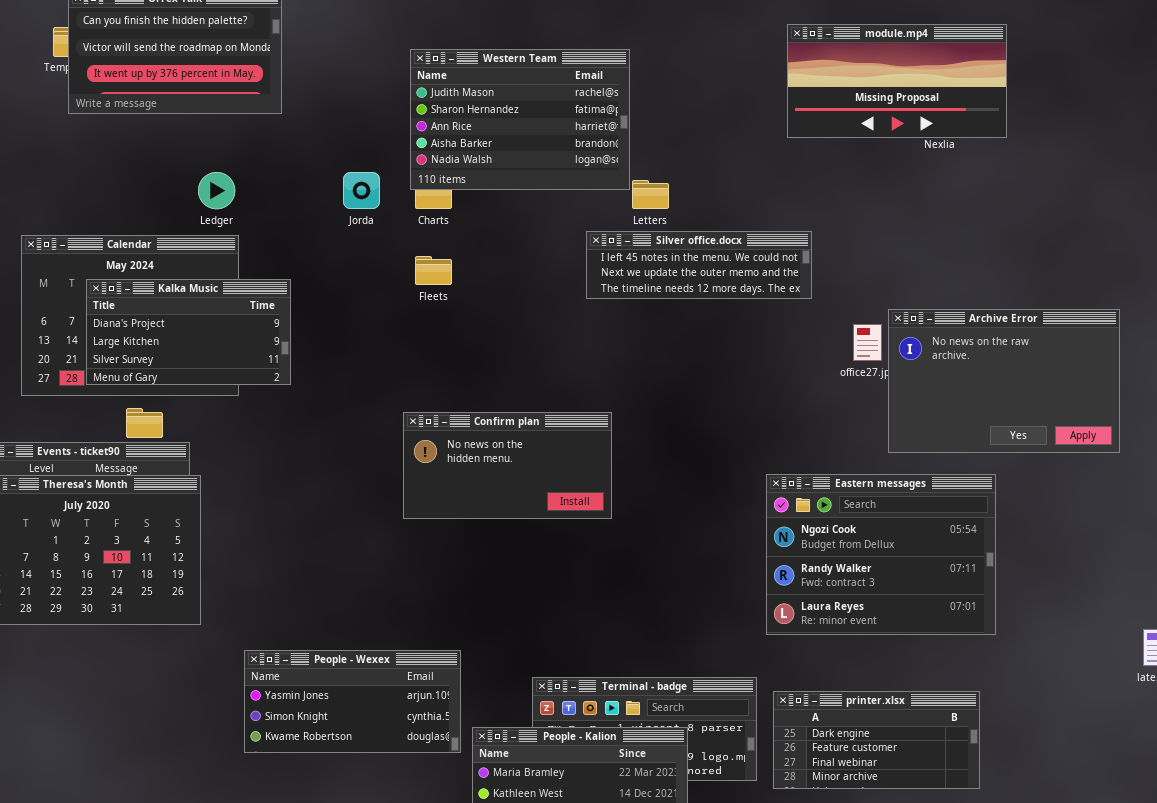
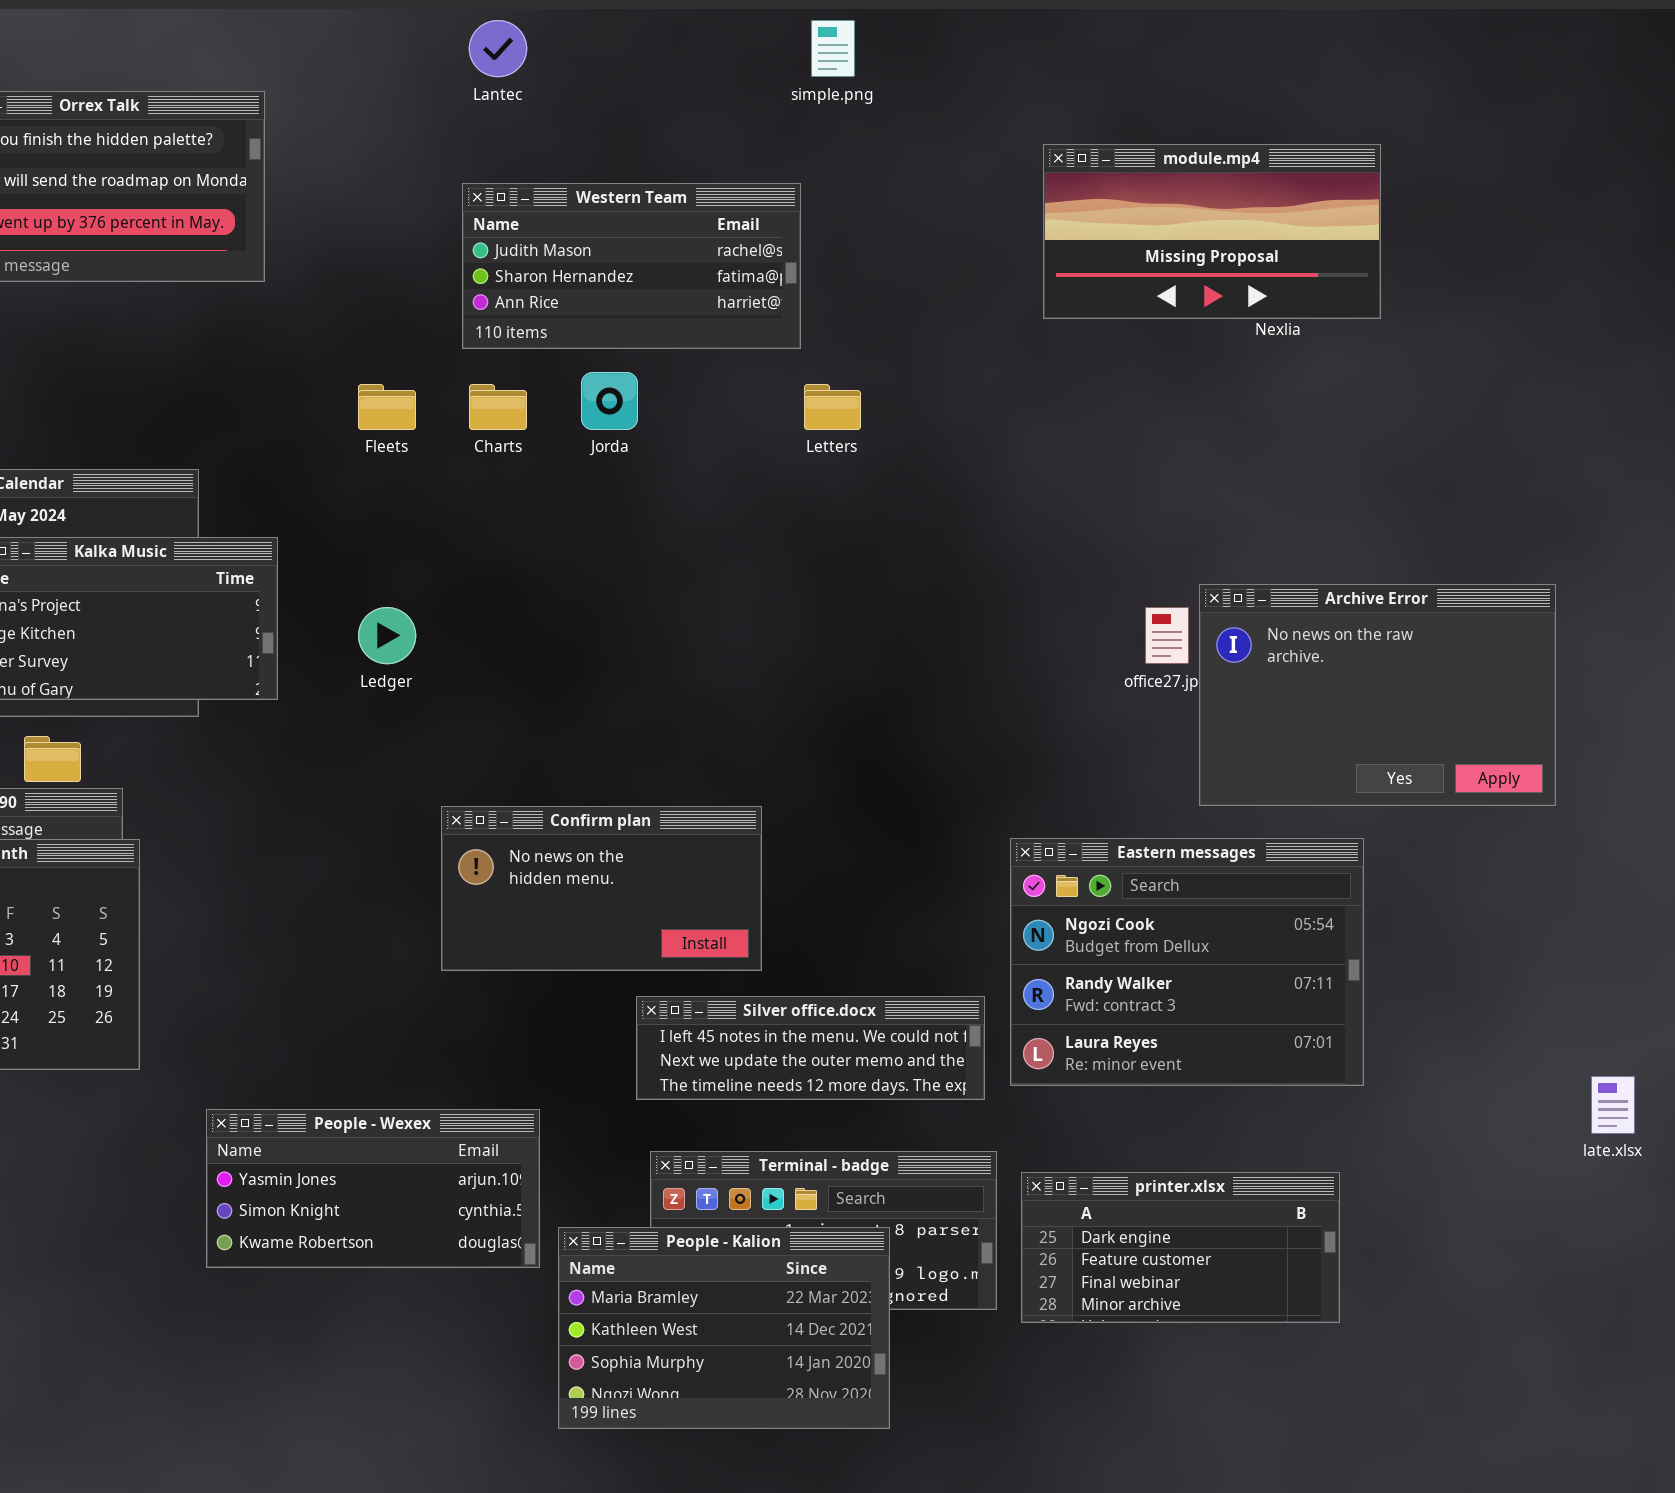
Western Team: [410,49,630,190] -> [462,183,801,349], resized
Ledger: [198,172,235,209] -> [358,607,416,664], moved
Jorda: [343,172,380,209] -> [581,372,638,430], moved
Silver office.docx: [586,231,812,299] -> [636,996,985,1100], moved
Fleets: [415,256,452,285] -> [358,384,416,430], moved
Confirm plan: [403,412,612,519] -> [441,806,762,971], moved

